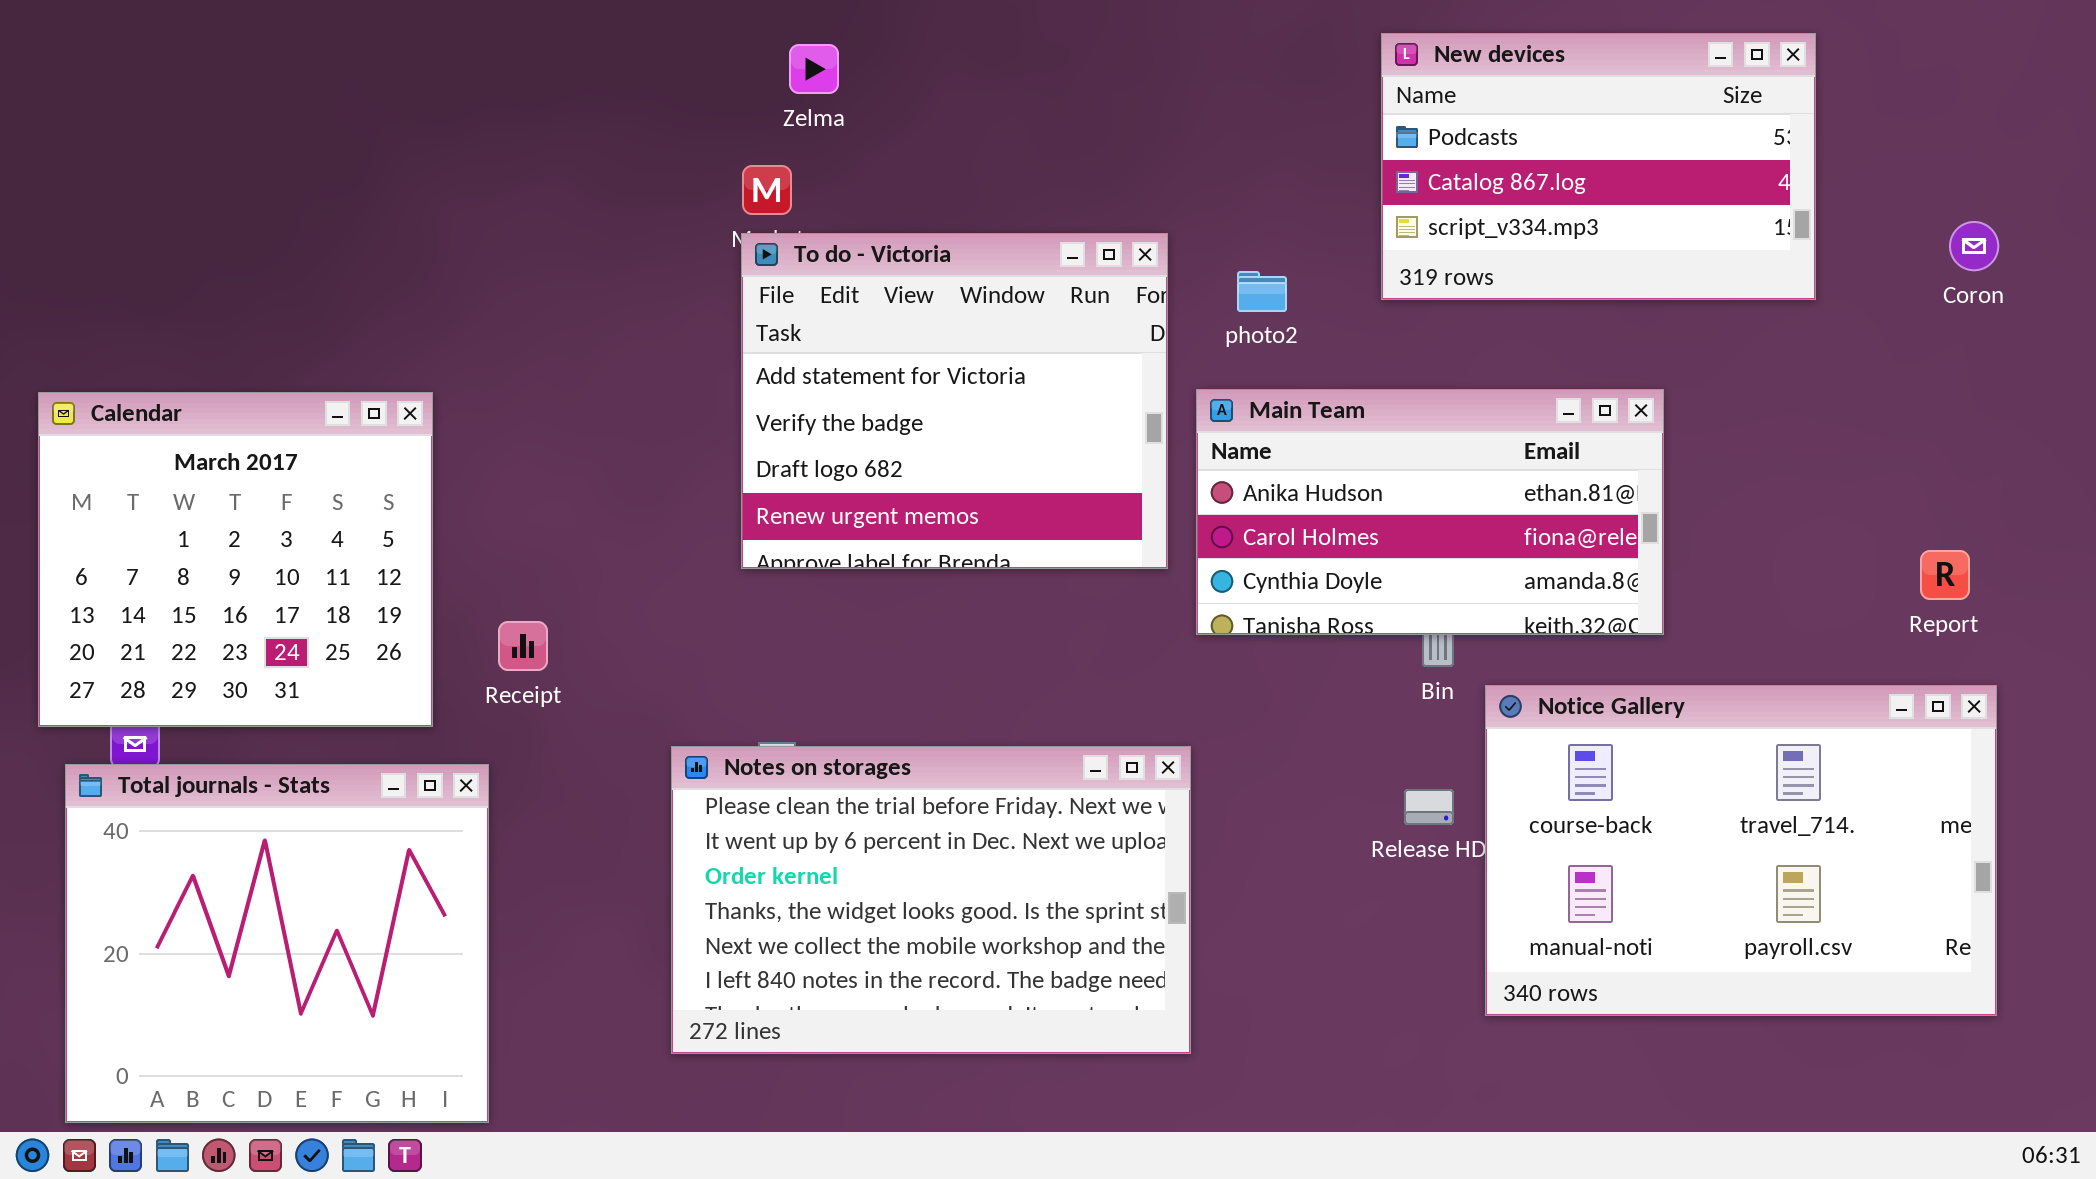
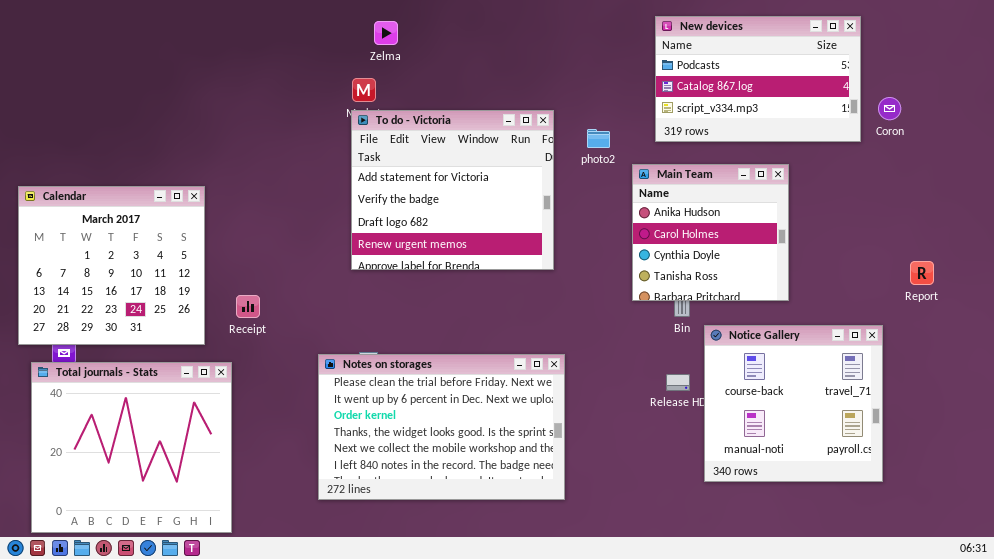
Coron: [1949,221,1999,271] -> [878,97,901,120], moved
Main Team: [1196,389,1664,635] -> [632,164,789,301], resized
Notice Gallery: [1485,685,1997,1016] -> [704,325,883,482], resized

